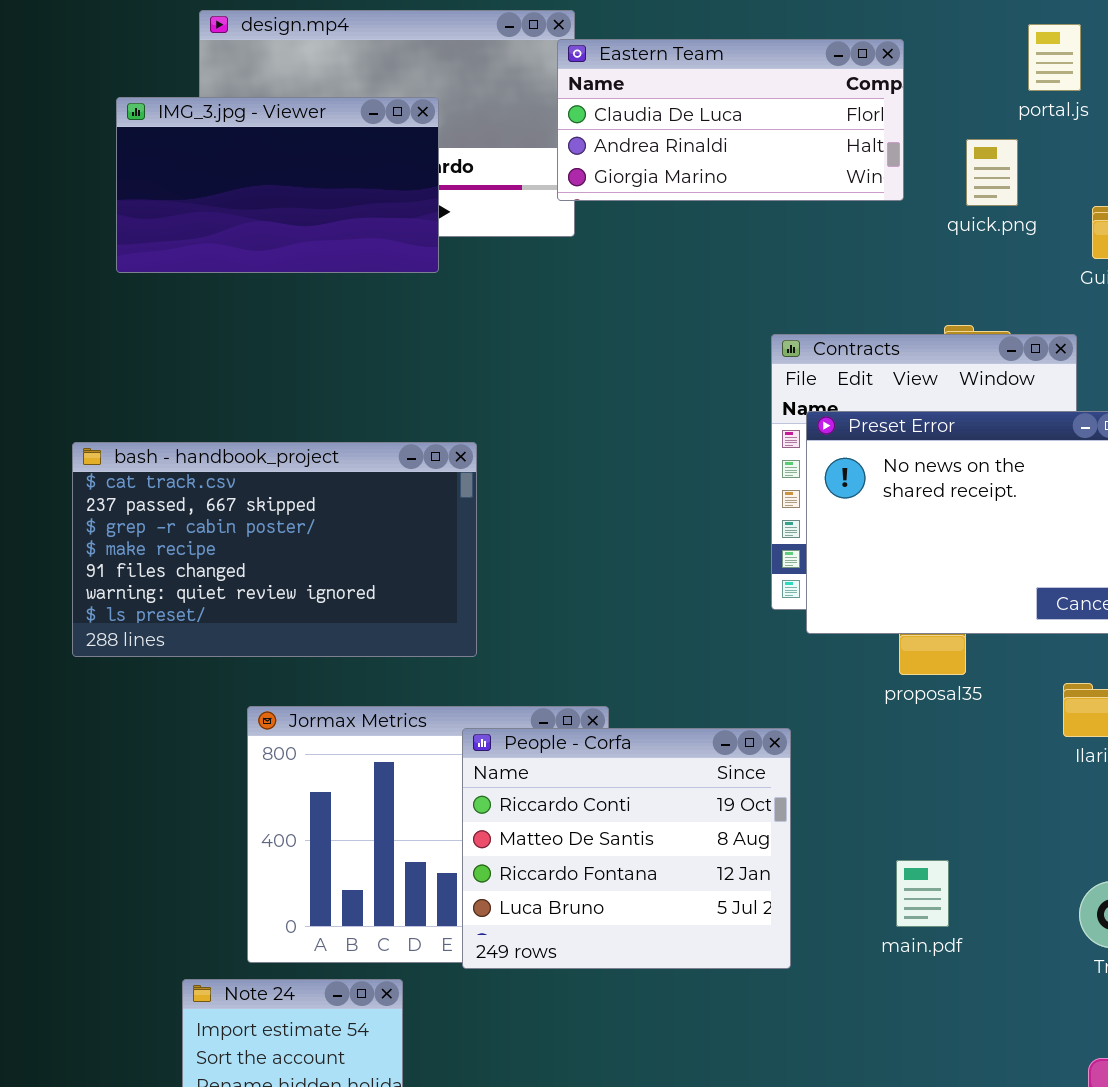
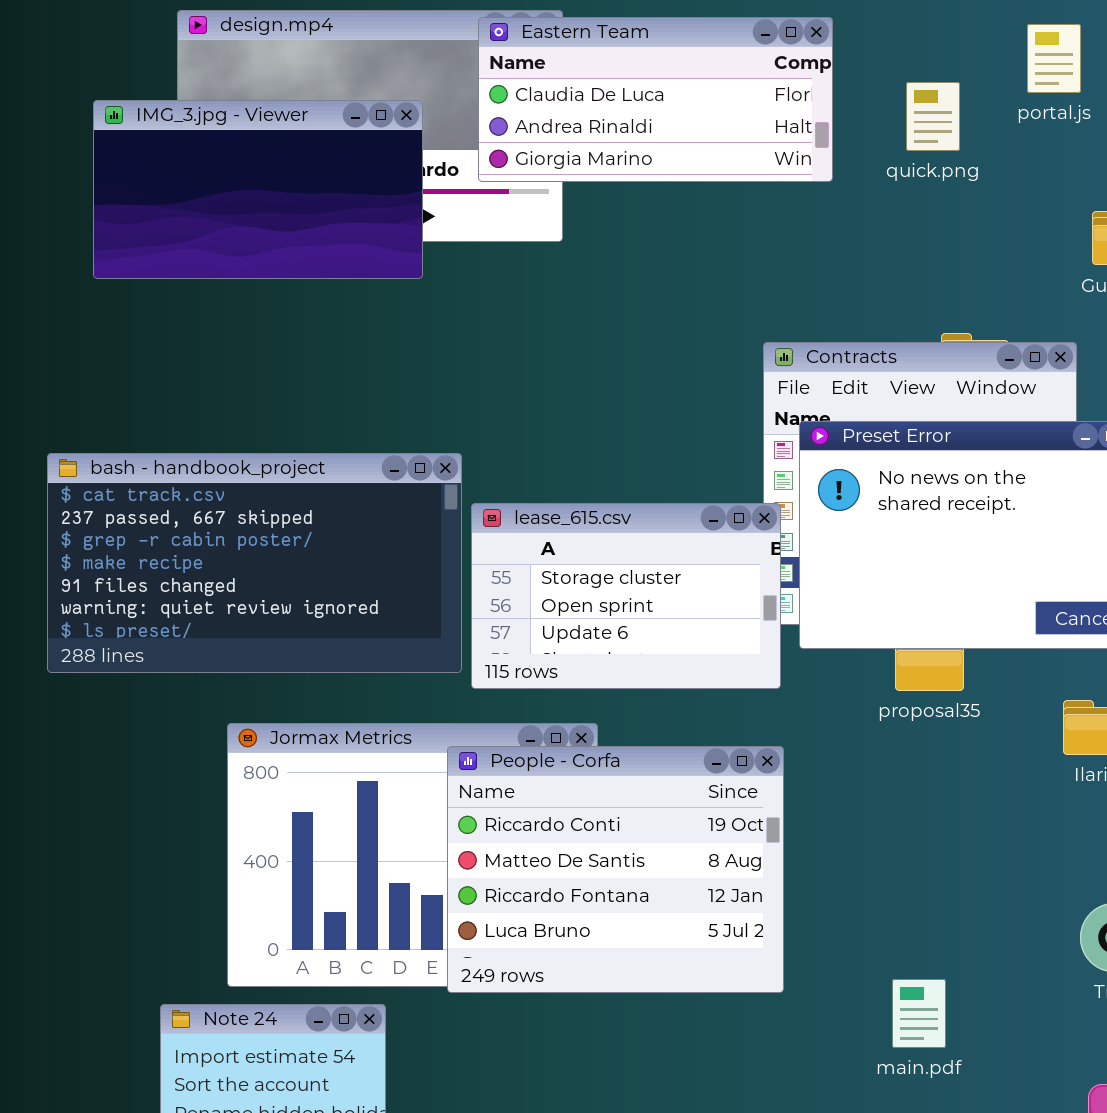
Eastern Team: [557,39,904,201] -> [478,17,833,182], moved
quick.png: [966,139,1018,206] -> [906,82,960,151], moved
lease_615.csv: none -> [471,503,781,689], opened
main.pdf: [896,860,949,927] -> [892,979,946,1048], moved

